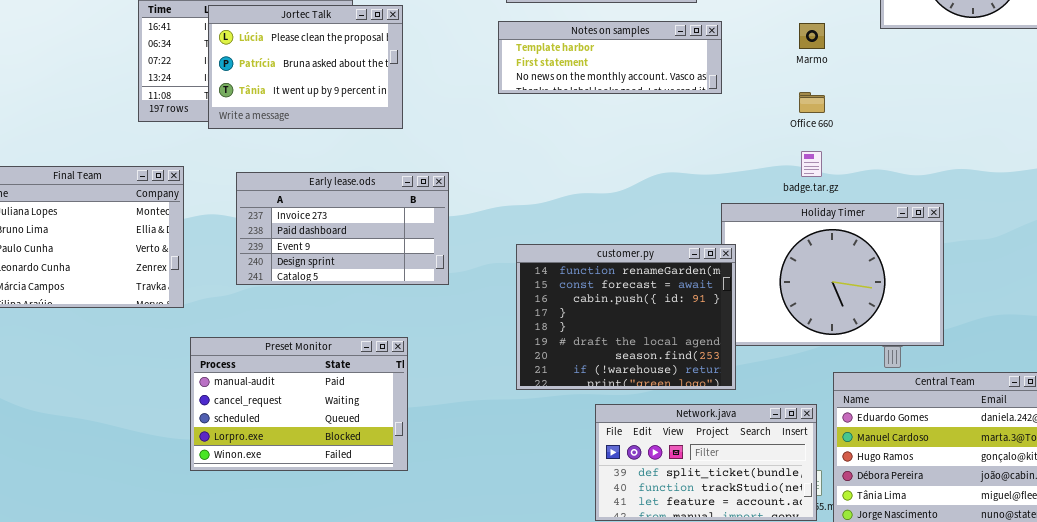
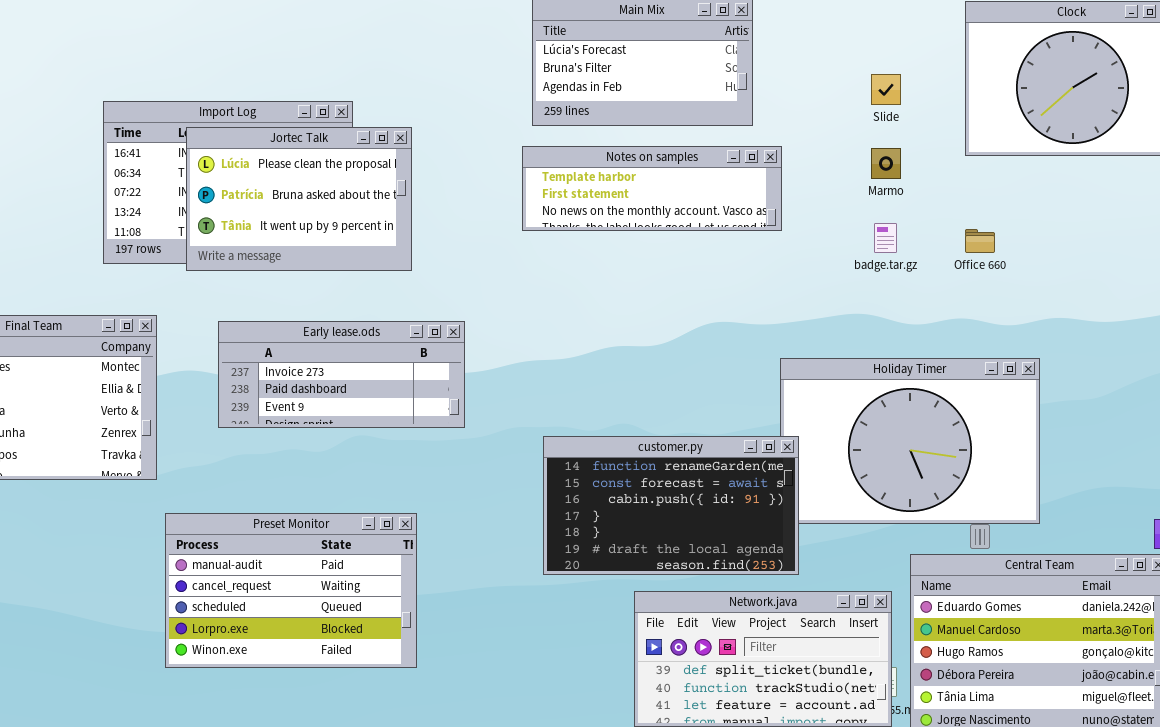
Office 660: [799,92,825,113] -> [965,229,995,253], moved
badge.tar.gz: [801,151,822,177] -> [874,223,897,253], moved
Early lease.ods: [236,172,449,285] -> [218,321,465,428], resized
customer.py: [516,244,736,390] -> [543,436,799,575], resized

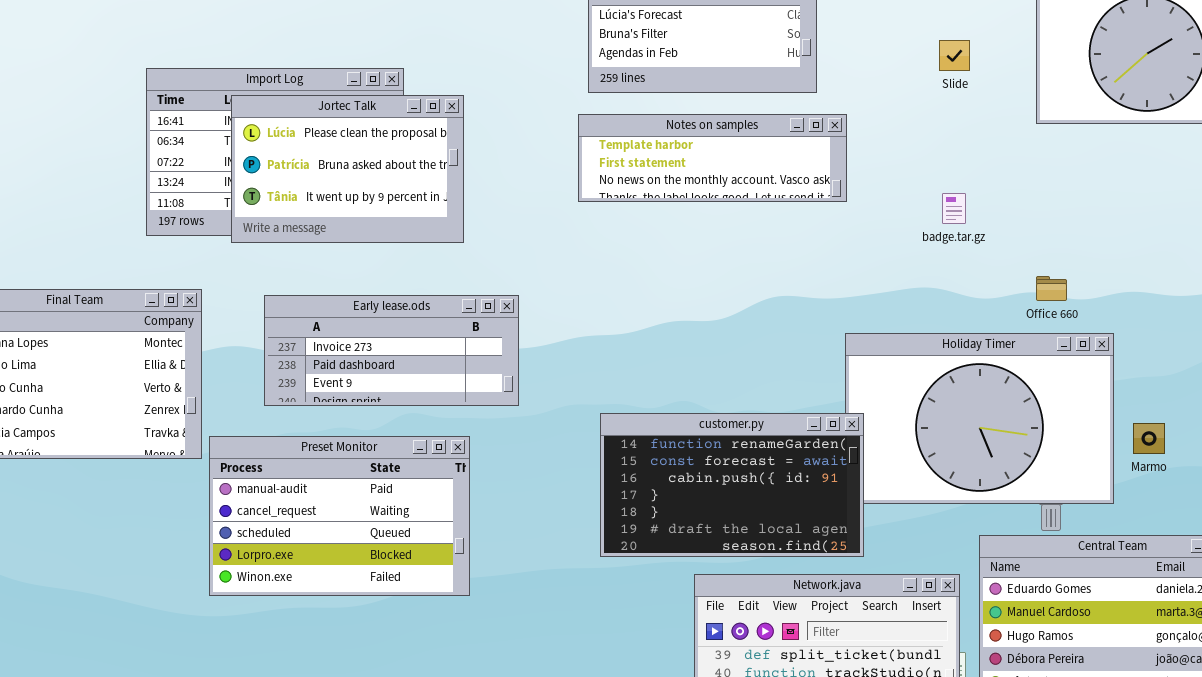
Marmo: [871,148,901,179] -> [1133,423,1165,454], moved
Office 660: [965,229,995,253] -> [1036,276,1067,301], moved
Preset Monitor: [165,513,417,668] -> [209,436,470,596], moved

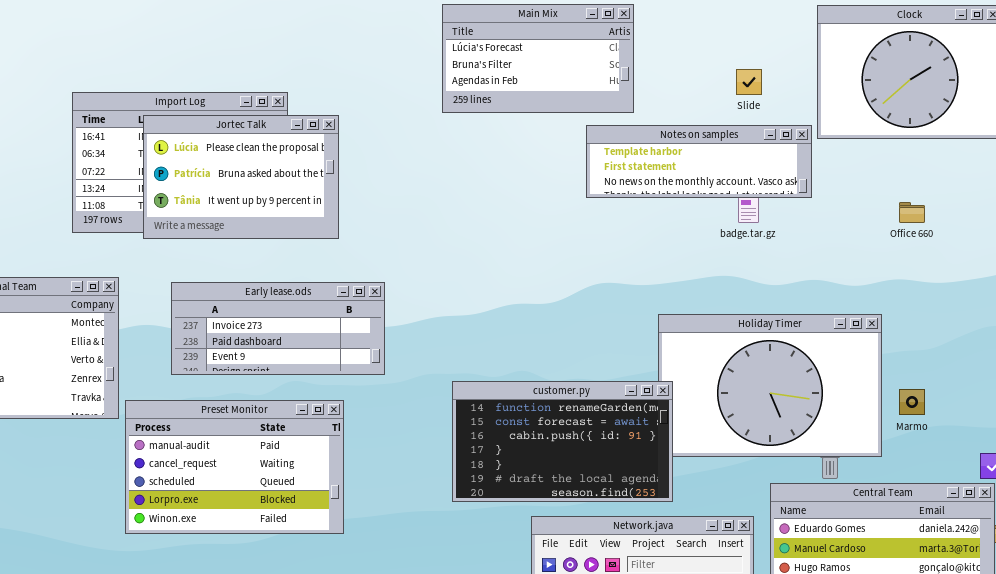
Notes on samples: [578,114,847,202] -> [586,125,812,198], moved
Office 660: [1036,276,1067,301] -> [899,202,925,223], moved

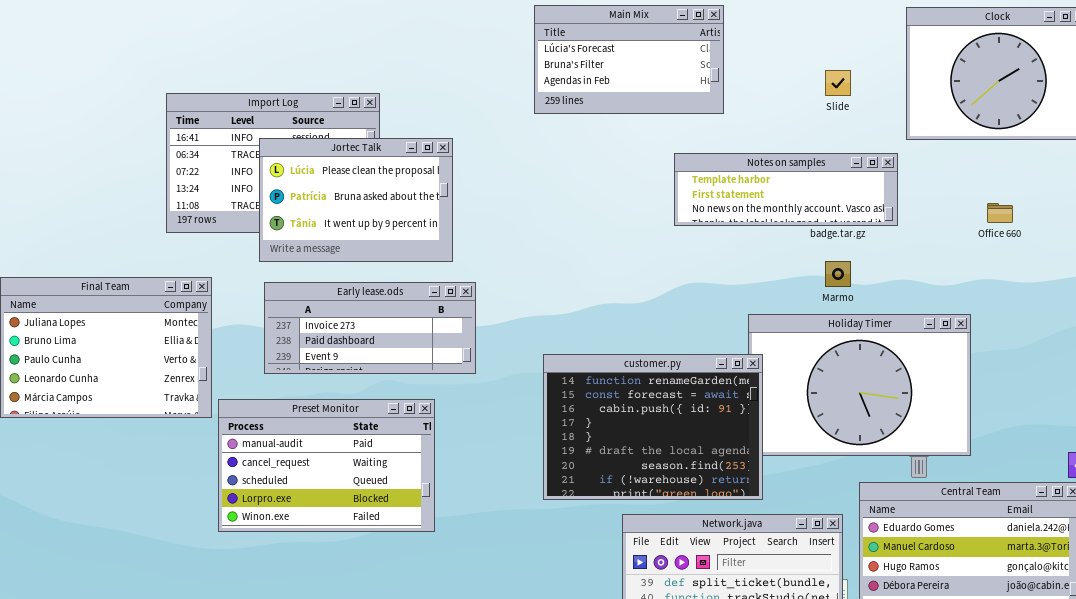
Jortec Talk: [143,115,339,239] -> [259,138,453,262], moved
Notes on samples: [586,125,812,198] -> [674,153,898,226], moved
customer.py: [452,381,673,502] -> [543,354,763,500], resized
Marmo: [899,389,925,415] -> [825,261,851,287], moved

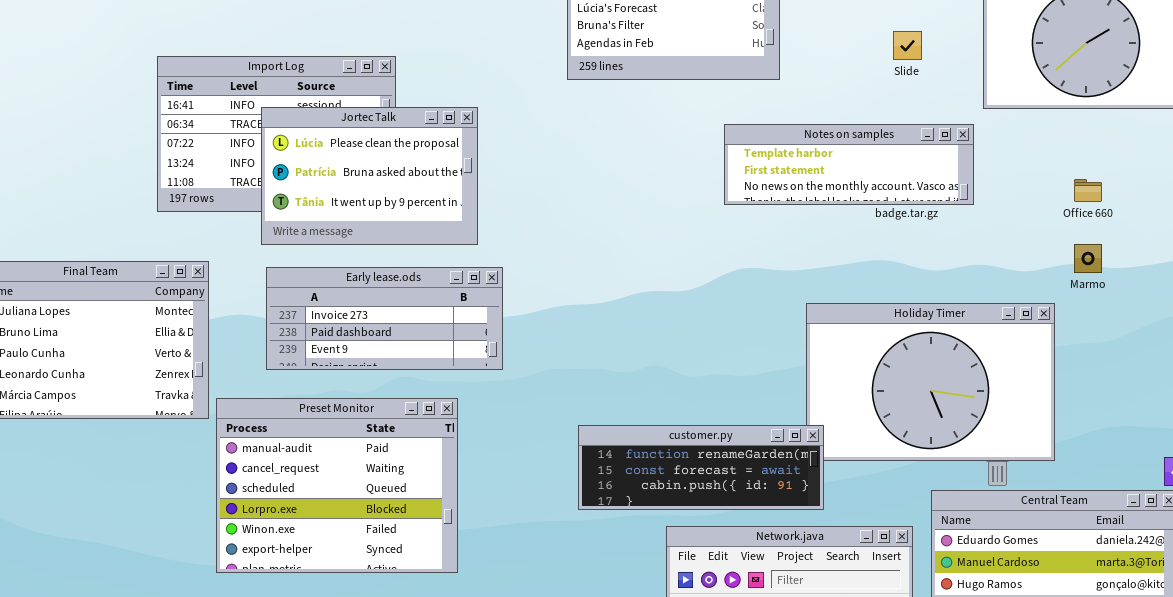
Marmo: [825,261,851,287] -> [1074,244,1102,273], moved
customer.py: [543,354,763,500] -> [578,425,824,510], resized
Preset Monitor: [218,399,435,532] -> [216,398,458,573], resized

